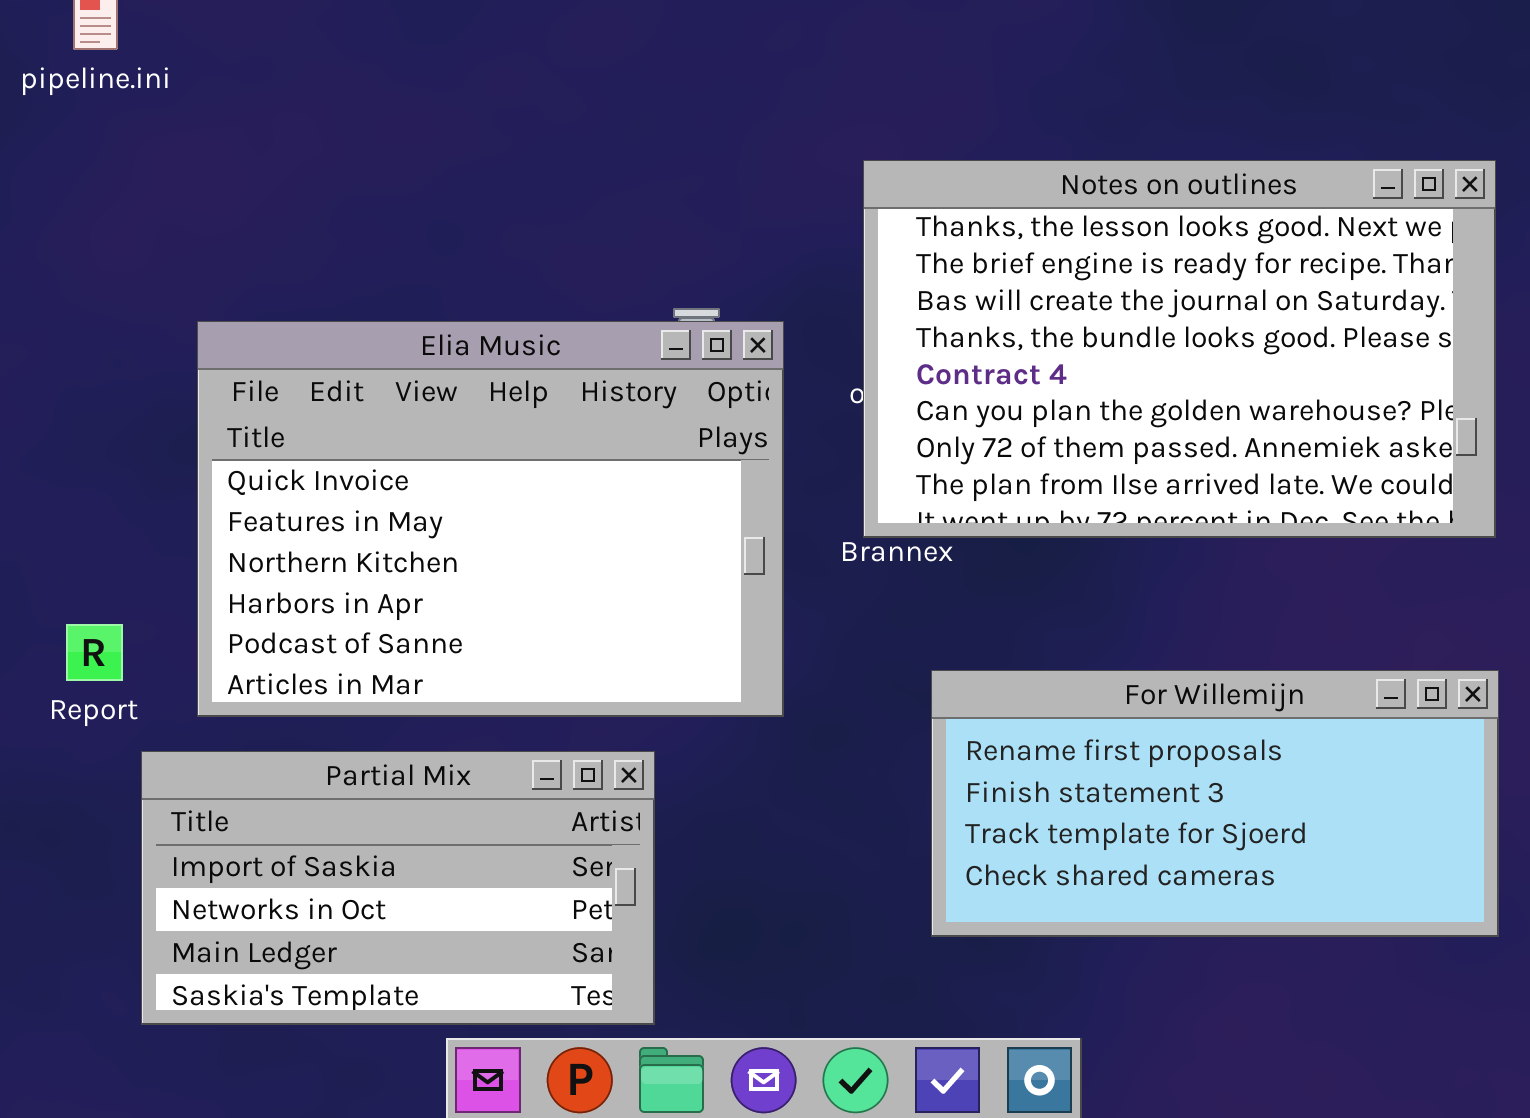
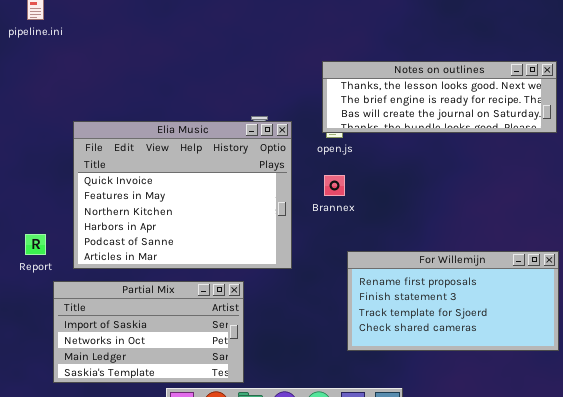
Notes on outlines: [863,160,1496,538] -> [322,61,557,133], resized

